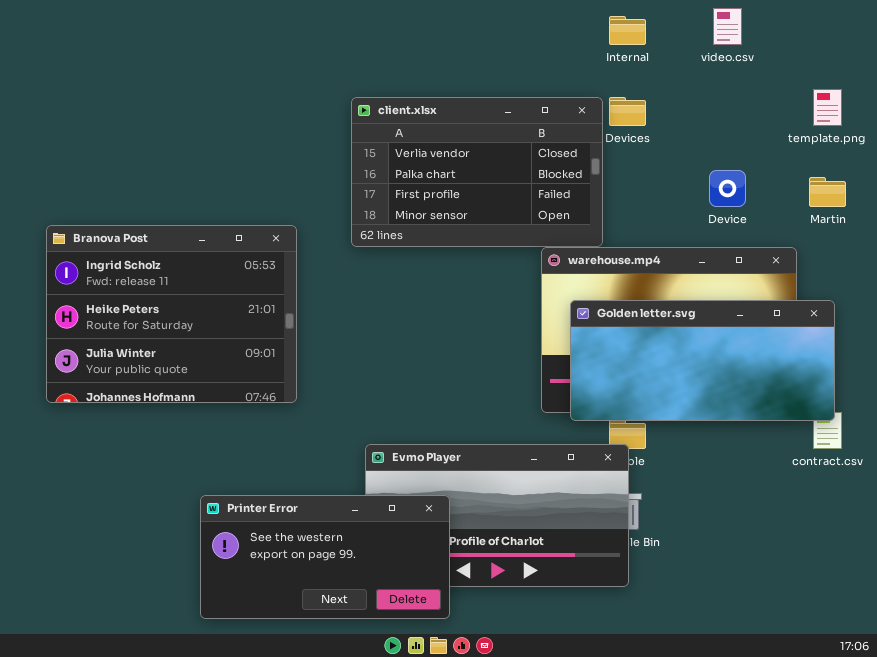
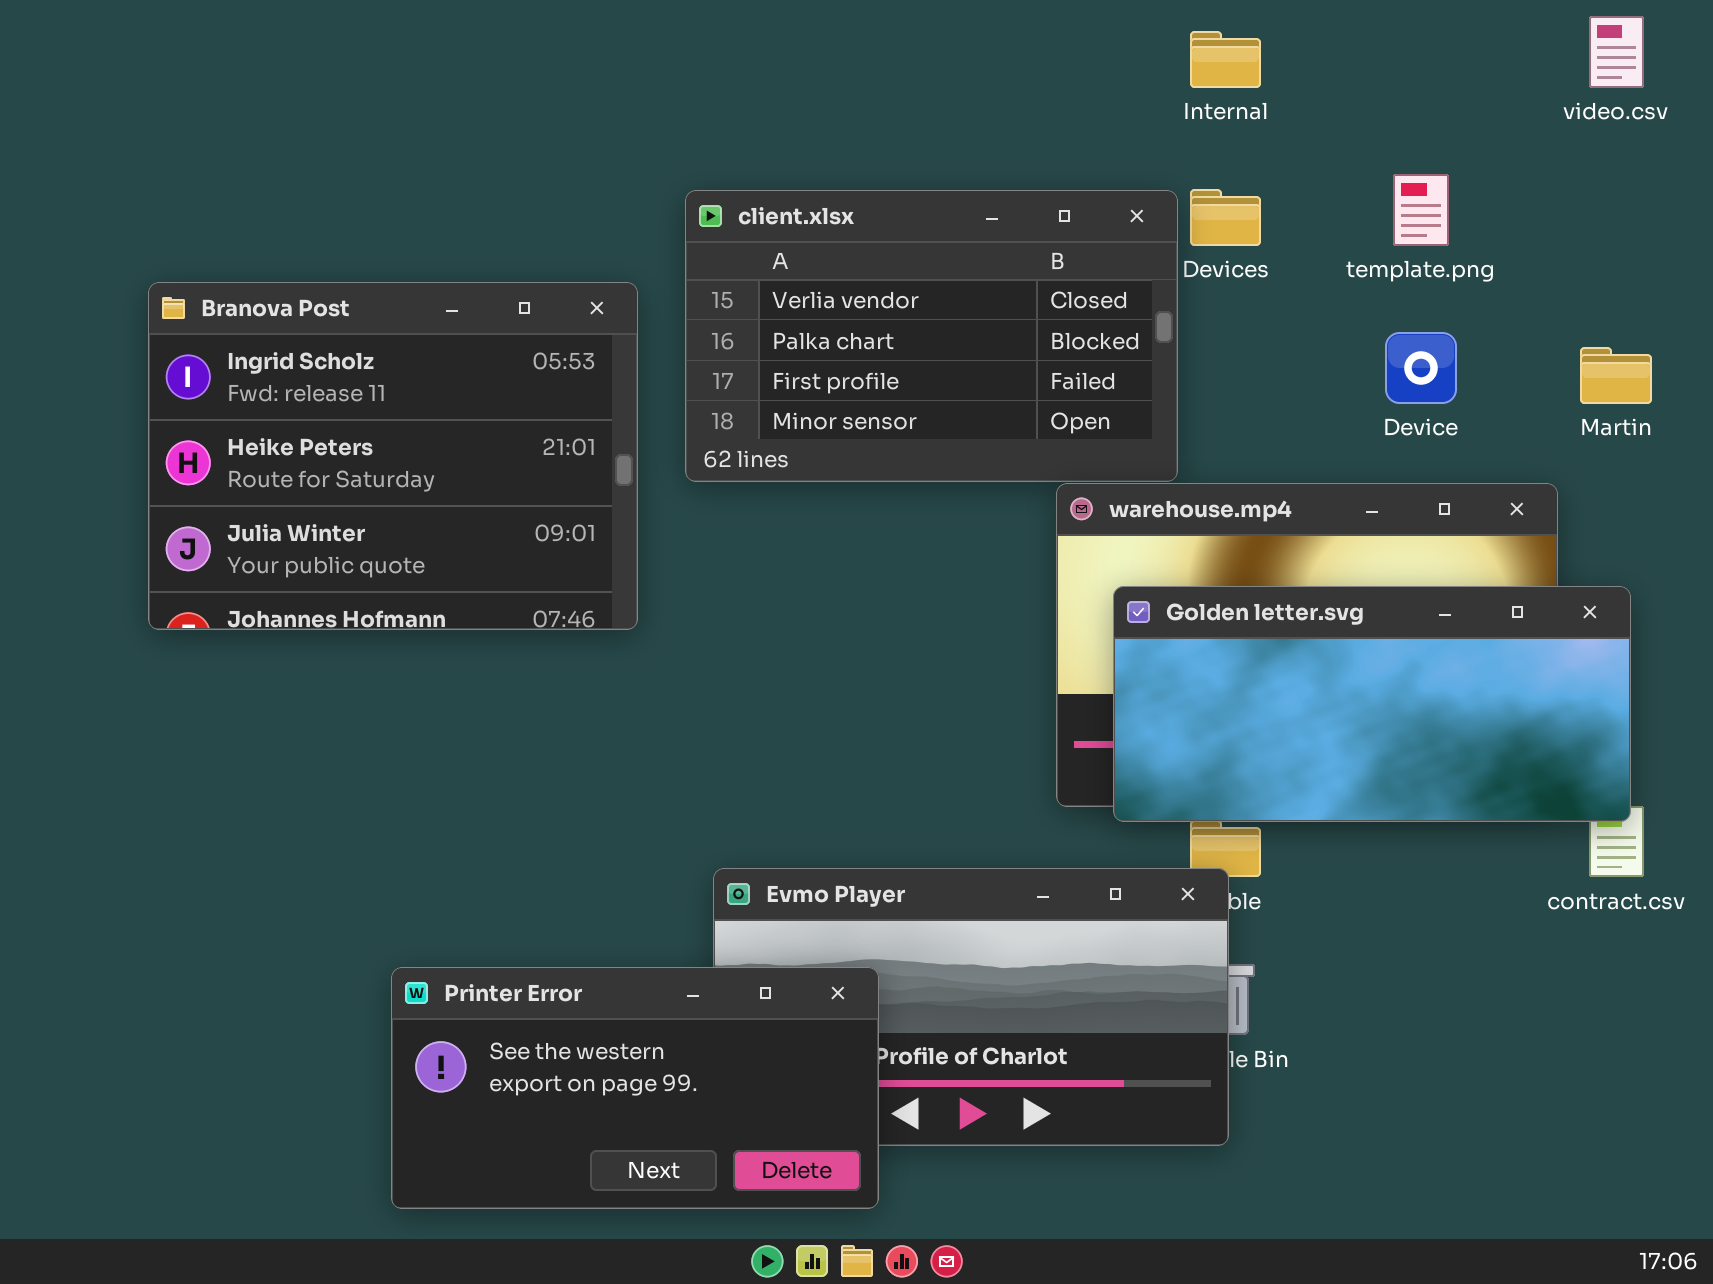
video.csv: [713,8,742,45] -> [1589,16,1644,88], moved
template.png: [813,89,842,126] -> [1393,174,1449,246], moved
Branova Post: [46,225,297,403] -> [148,282,638,630], moved

